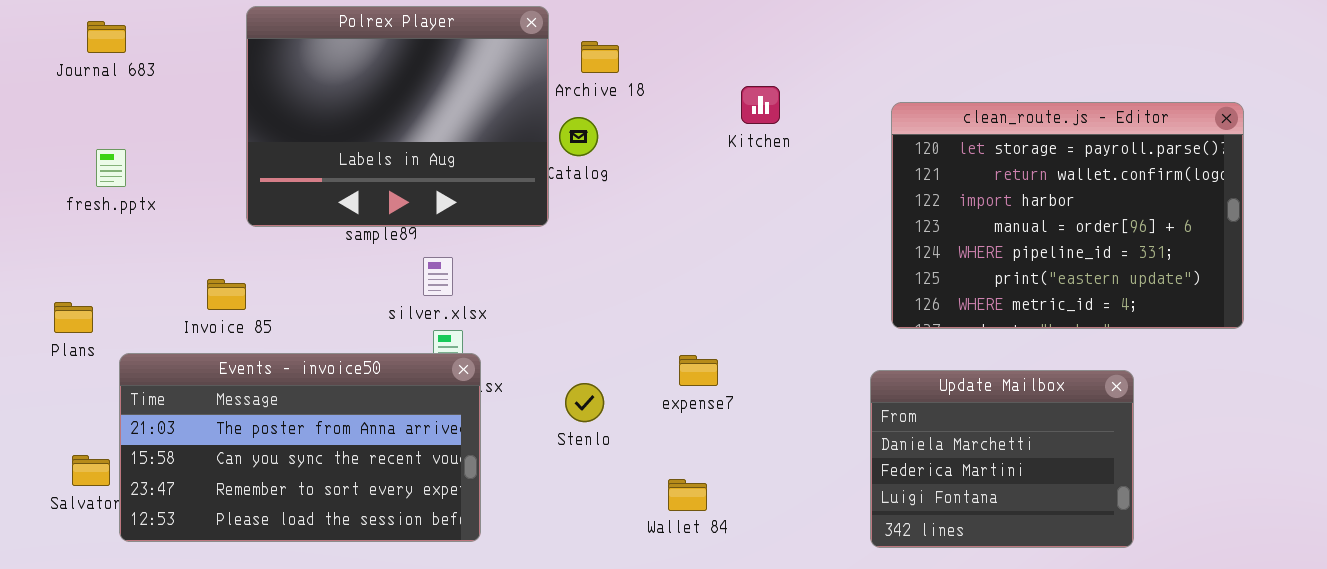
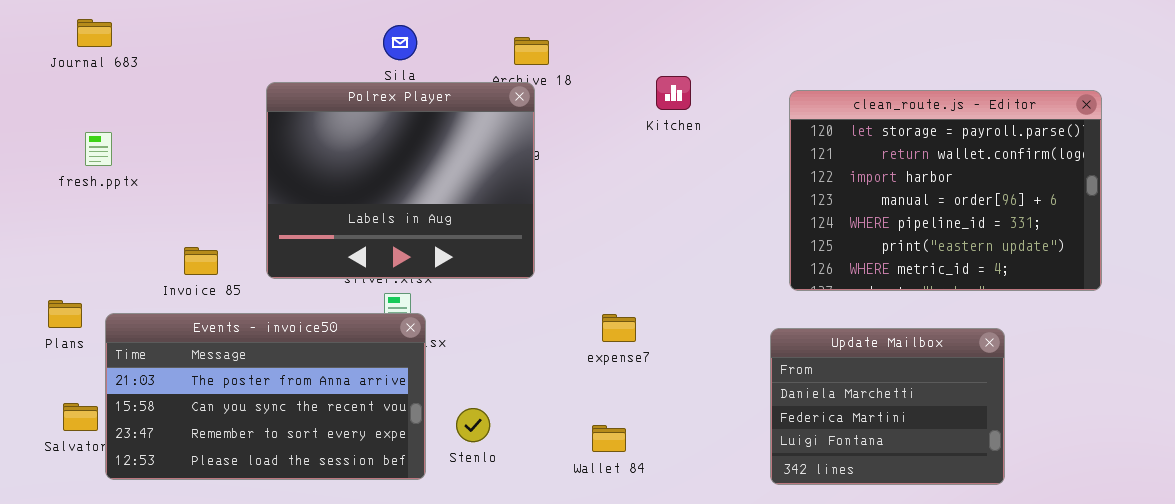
Polrex Player: [246,6,549,227] -> [266,82,535,279], moved
Plans: [54,302,93,333] -> [48,300,82,328], moved
Stenlo: [565,383,604,422] -> [456,408,490,442], moved

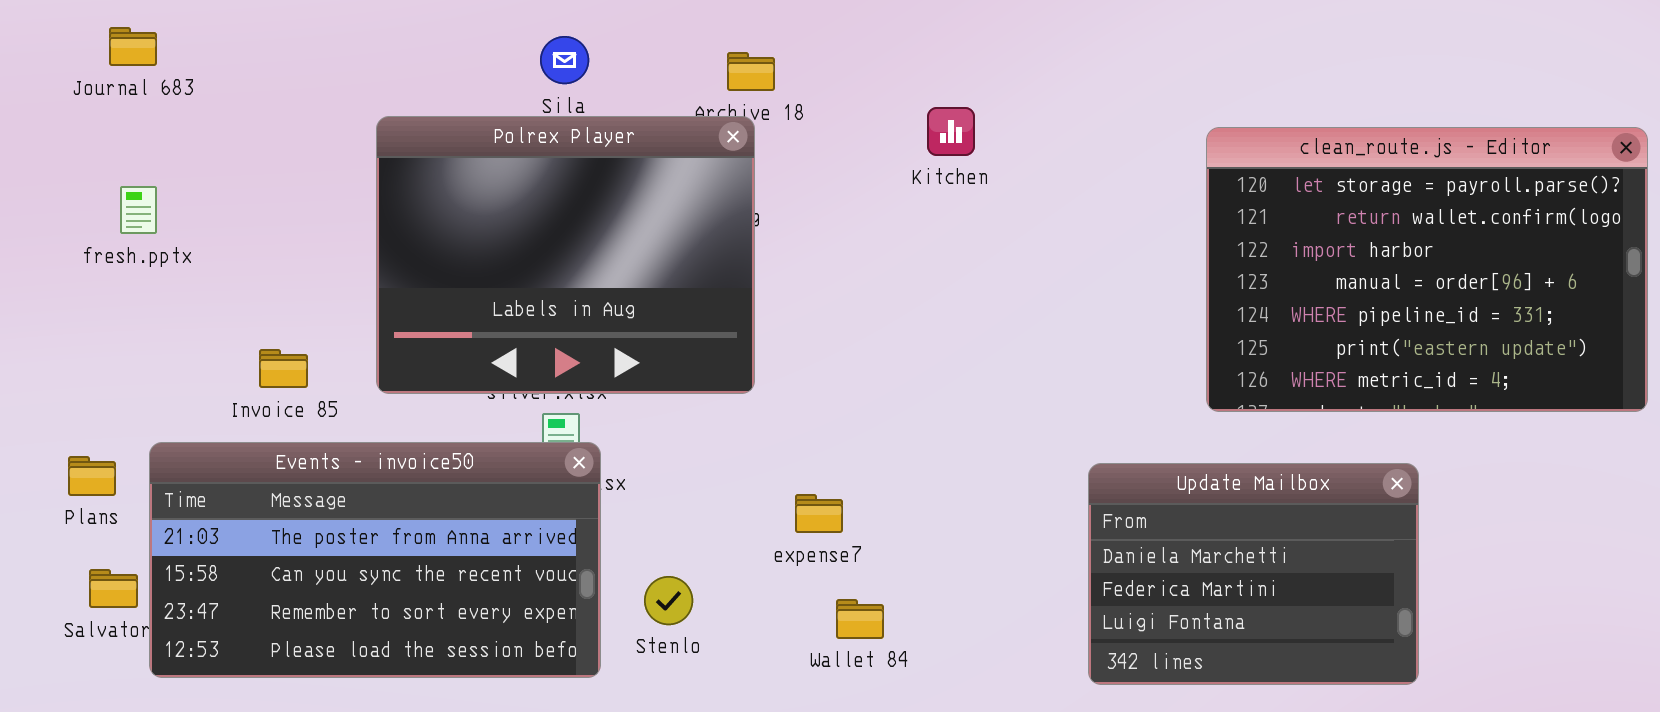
clean_route.js - Editor: [789,90,1102,291] -> [1206,127,1648,412], moved
Plans: [48,300,82,328] -> [68,456,116,496], moved
expense7: [602,314,636,342] -> [795,494,843,533], moved

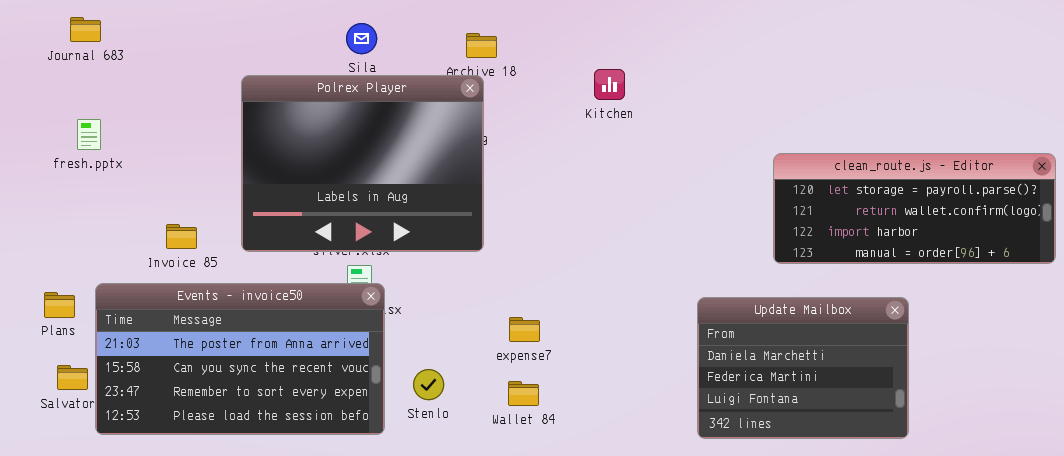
clean_route.js - Editor: [1206,127,1648,412] -> [773,153,1056,264], resized
Wallet 84: [836,599,884,639] -> [508,381,539,406], moved

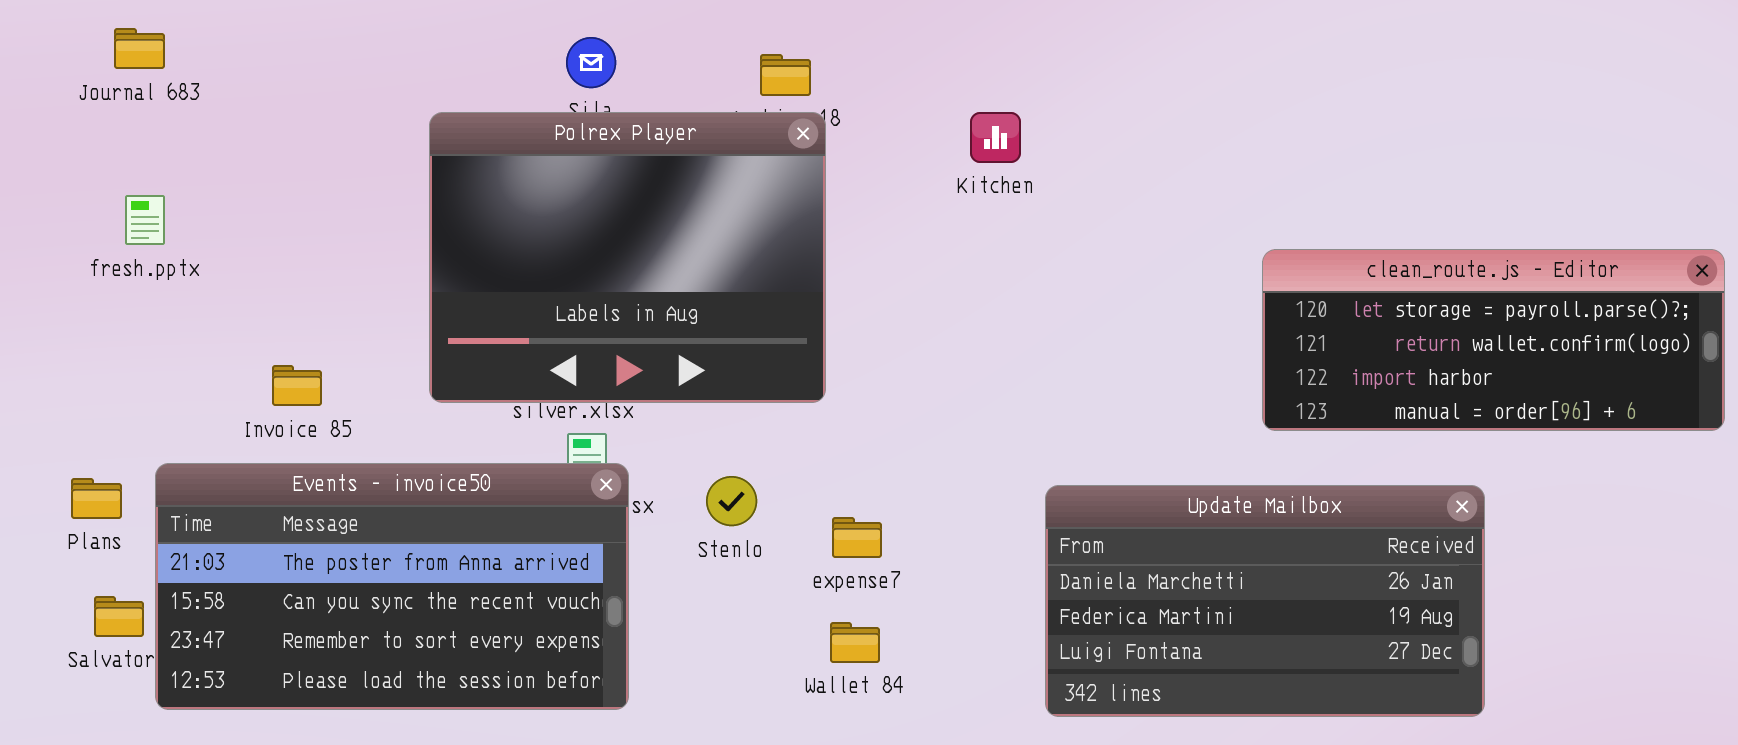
Polrex Player: [241,75,484,252] -> [429,112,826,403], moved
Update Mailbox: [697,297,909,439] -> [1045,485,1485,717], resized
Stenlo: [413,369,444,400] -> [706,476,757,526], moved

